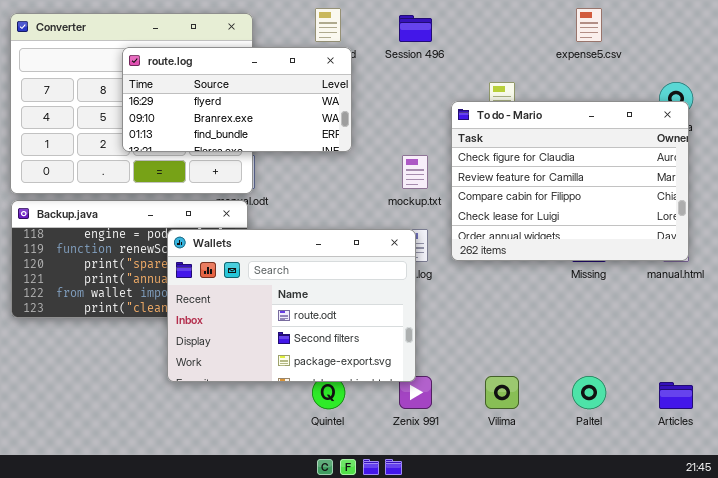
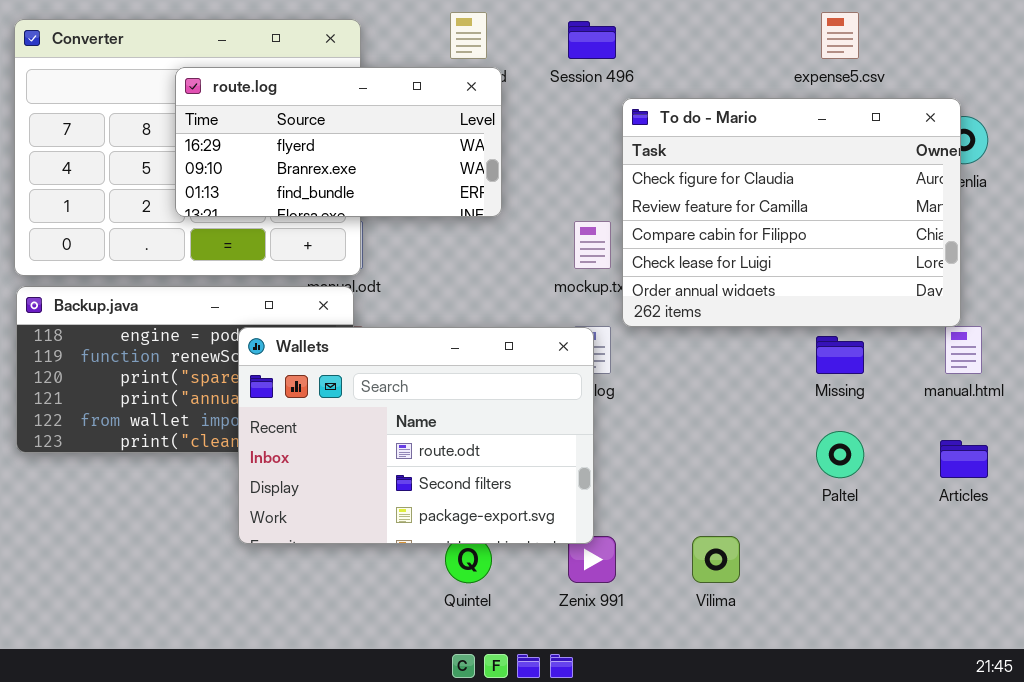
To do - Mario: [451,101,689,261] -> [622,98,961,327], moved
Paltel: [572,376,606,409] -> [816,431,864,478], moved
Articles: [659,382,693,409] -> [940,440,988,478], moved

